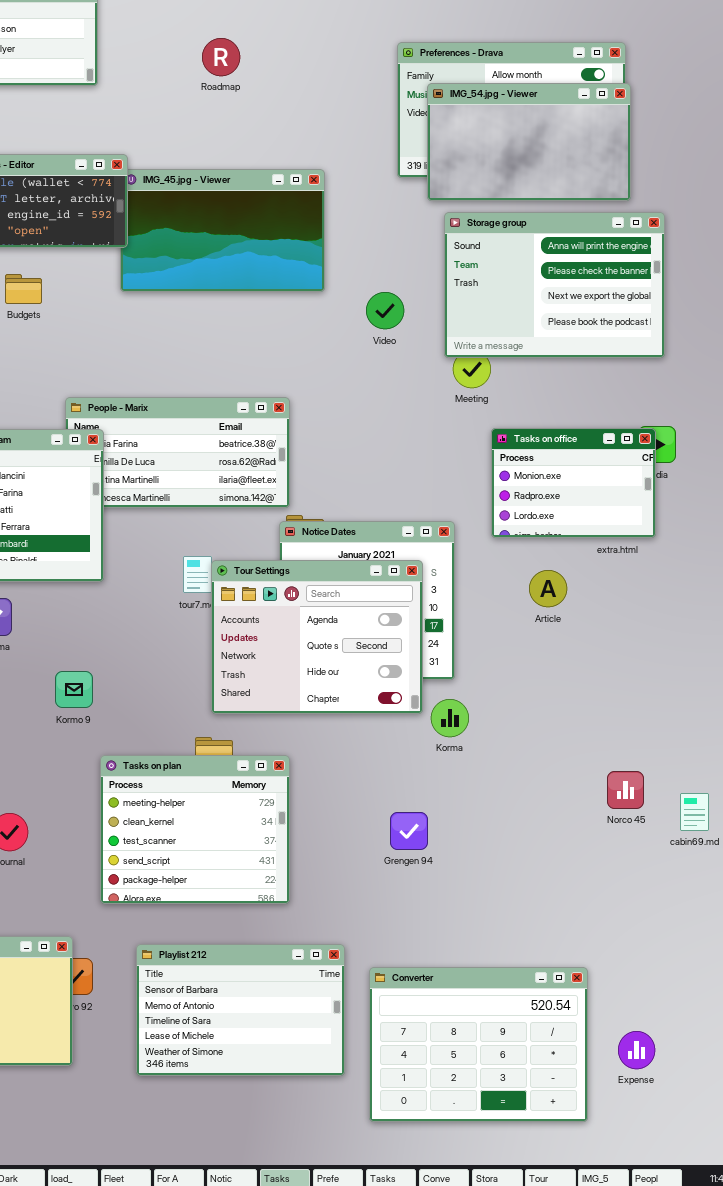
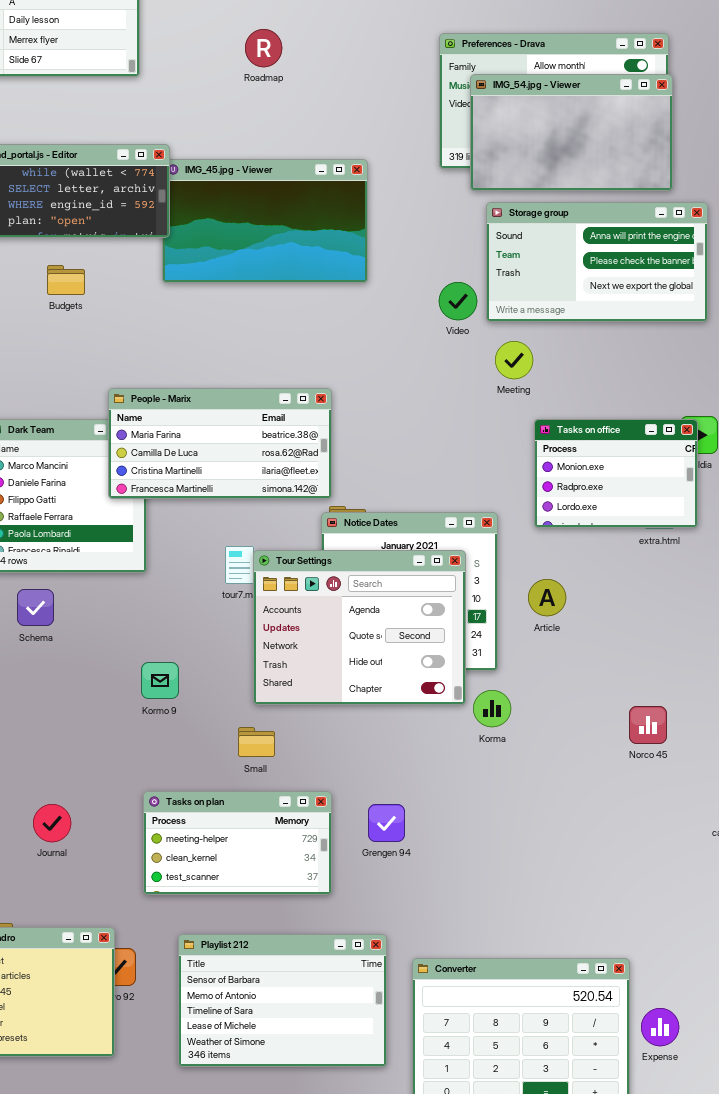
Storage group: [444,212,665,358] -> [486,202,708,322], resized
Video: [366,292,404,329] -> [439,282,477,320], moved
People - Marix: [65,397,290,508] -> [108,388,332,499], raised
Article: [529,570,567,607] -> [528,579,566,616], moved
Kormo 9: [55,671,93,708] -> [141,662,179,699], moved
Tasks on plan: [100,755,290,904] -> [143,791,332,895], resized
Norco 45: [607,771,644,809] -> [629,706,667,744], moved
Grengen 94: [390,812,428,850] -> [368,804,405,842], moved
Expense: [618,1031,655,1069] -> [641,1008,679,1046], moved

